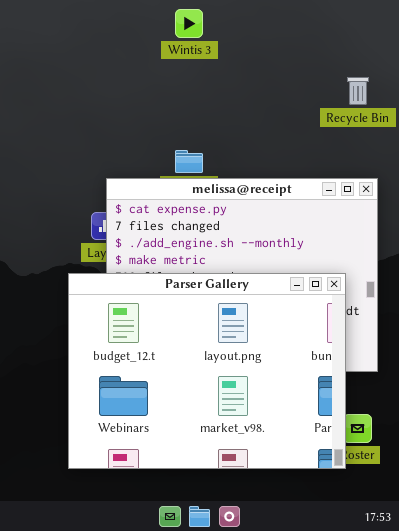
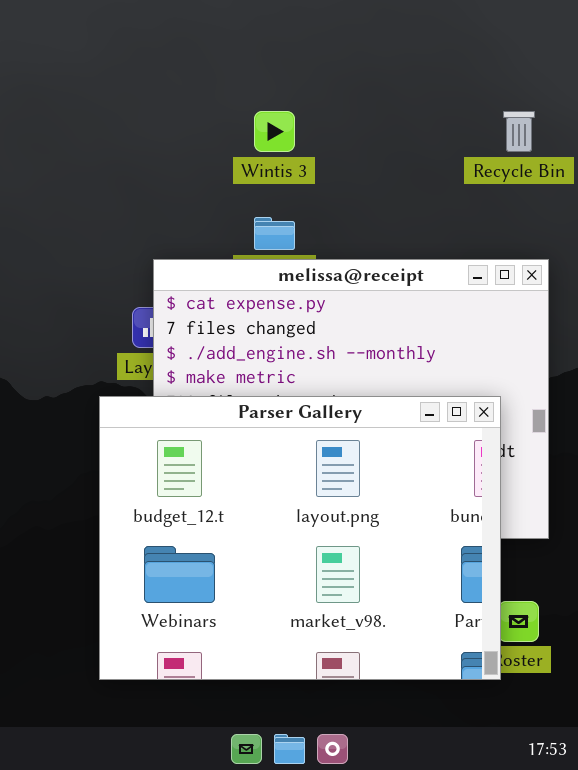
Wintis 3: [175,9,203,38] -> [254,111,295,152], moved

